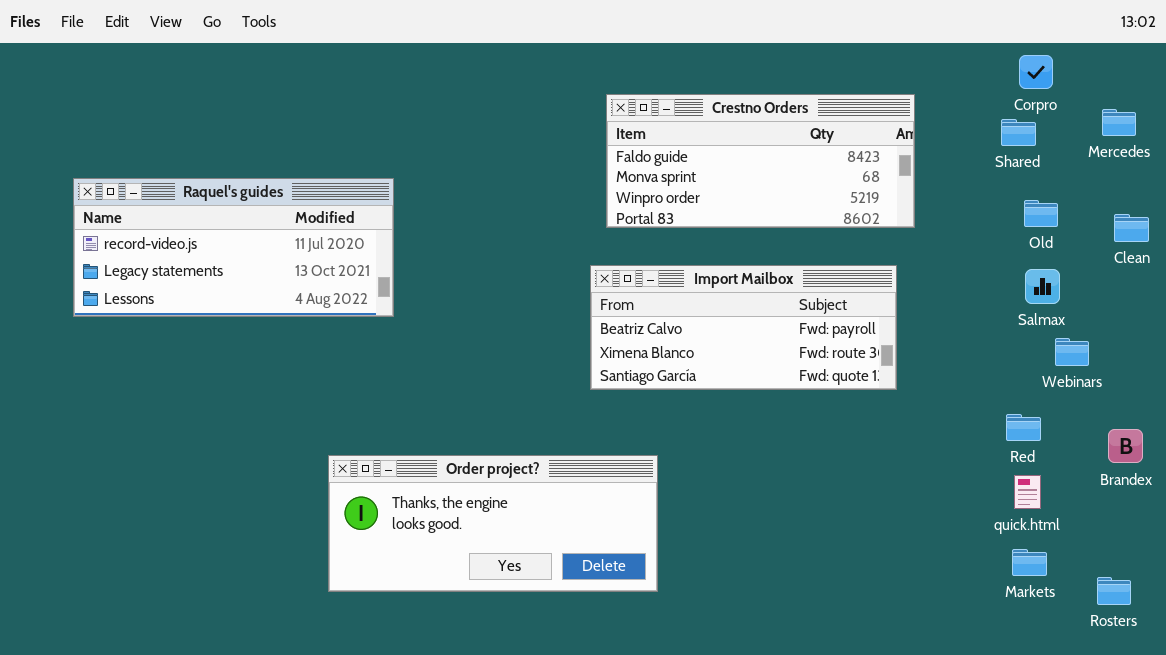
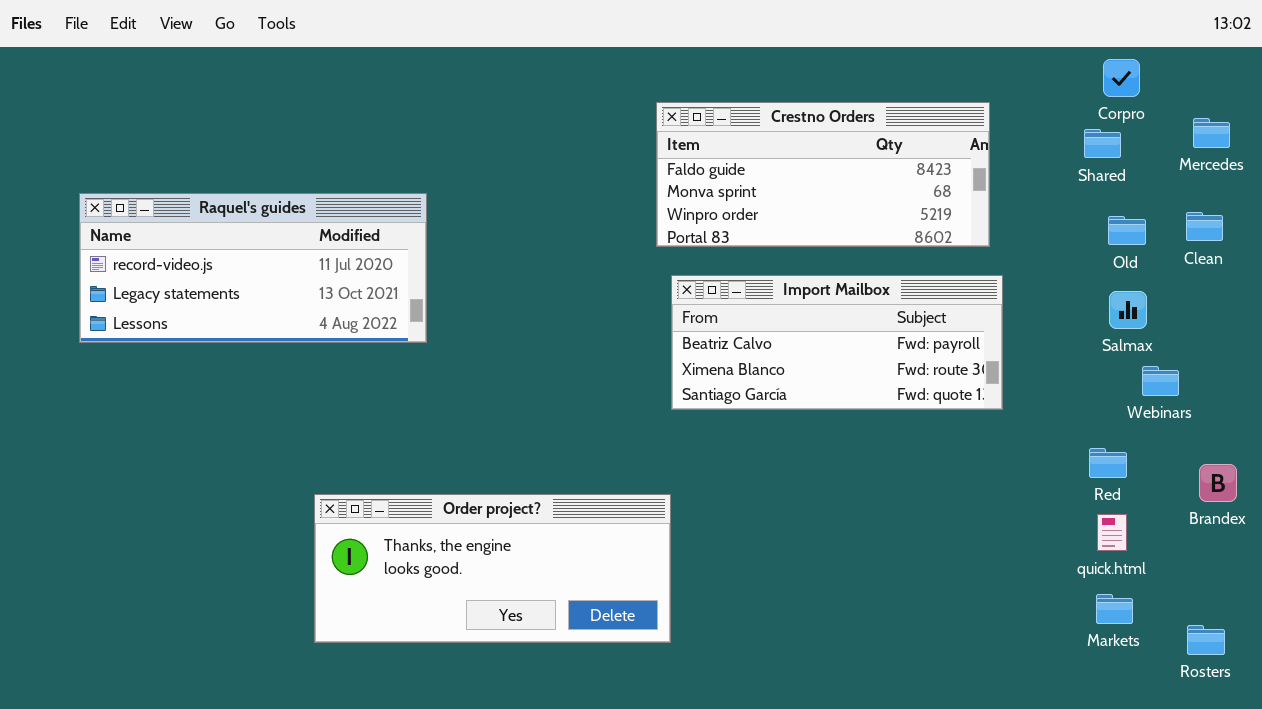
Clean: [1114,214,1149,242] -> [1186,212,1223,241], moved
Import Mailbox: [590,265,897,390] -> [671,275,1003,410], moved
Order project?: [328,455,658,592] -> [314,494,671,643], moved

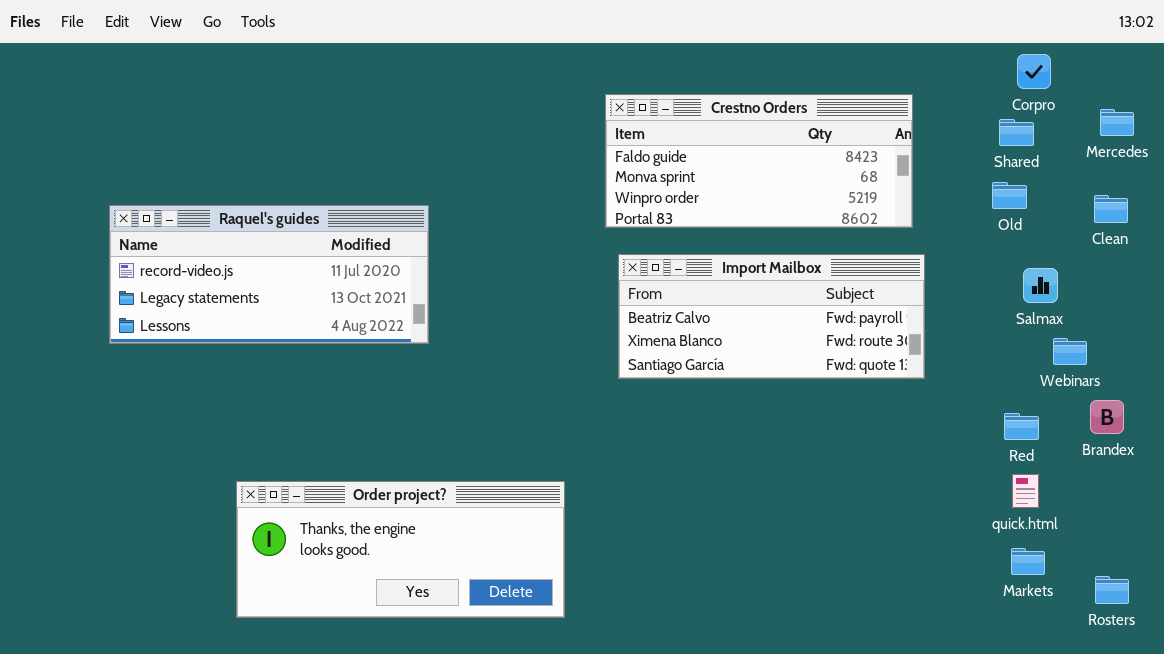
Raquel's guides: [79,193,427,343] -> [109,205,429,344], moved
Old: [1108,216,1146,245] -> [992,182,1027,209], moved
Brandex: [1199,464,1237,502] -> [1090,400,1124,434], moved
Order project?: [314,494,671,643] -> [236,481,565,618], moved

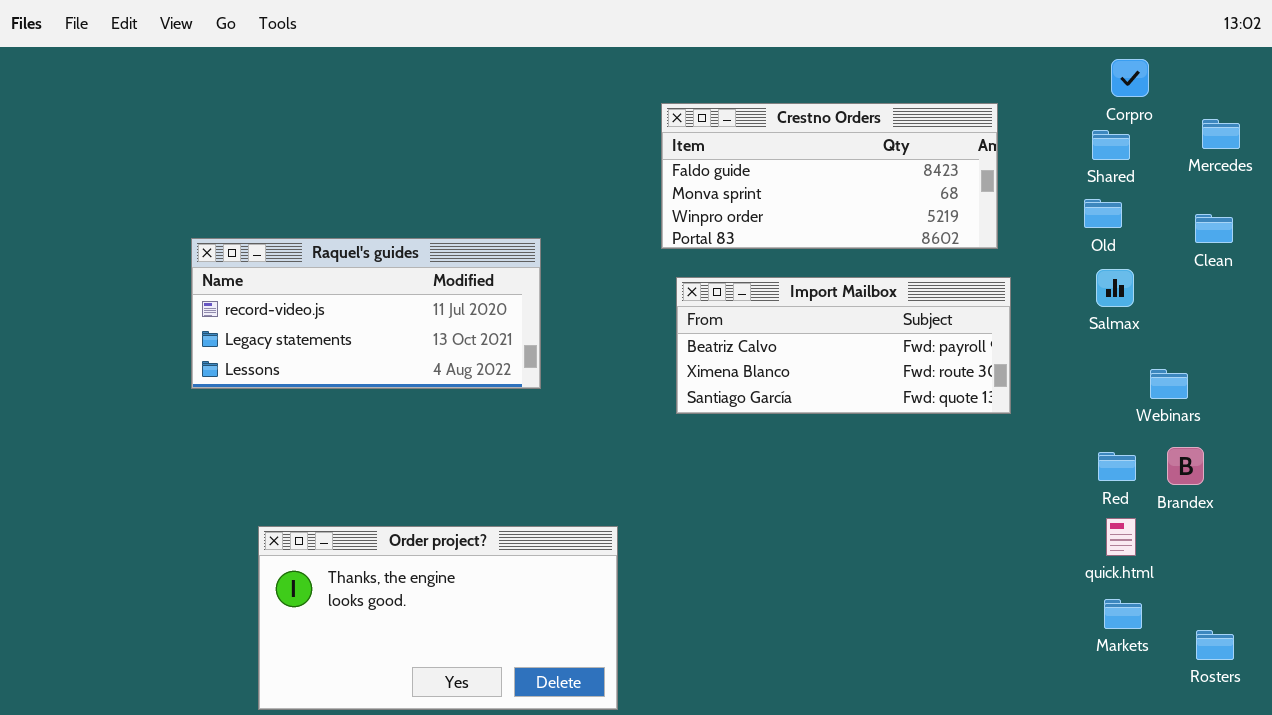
Raquel's guides: [109,205,429,344] -> [191,238,541,389], moved
Salmax: [1023,268,1058,303] -> [1096,269,1134,307], moved
Brandex: [1090,400,1124,434] -> [1167,447,1204,485], moved
Order project?: [236,481,565,618] -> [258,526,618,710], resized

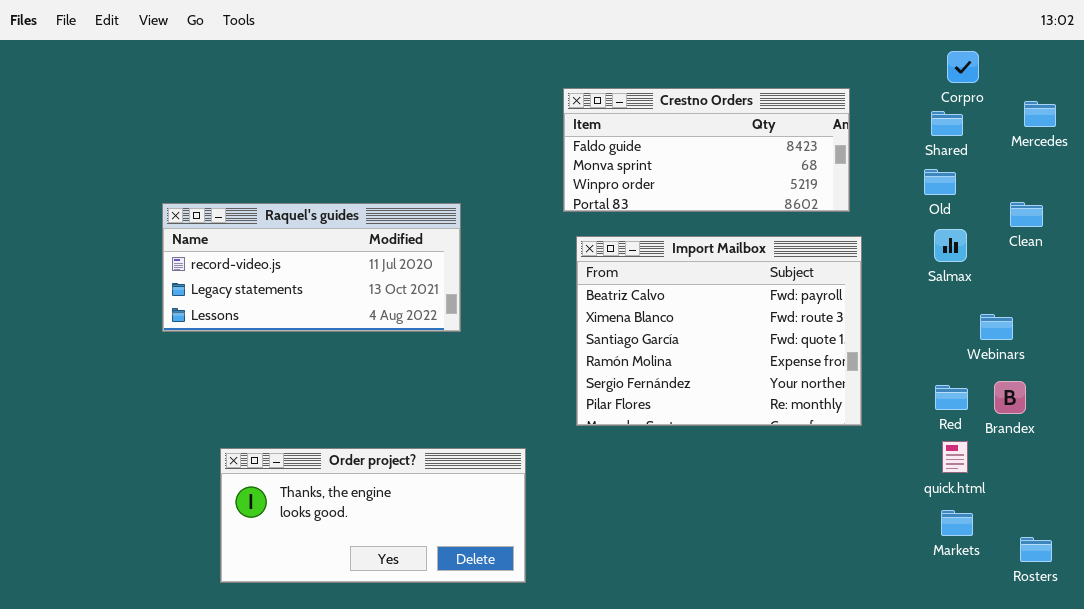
Clean: [1195,214,1233,243] -> [1010,202,1043,227], moved
Import Mailbox: [676,277,1011,414] -> [576,236,862,426], resized
Order project?: [258,526,618,710] -> [220,448,526,583], resized

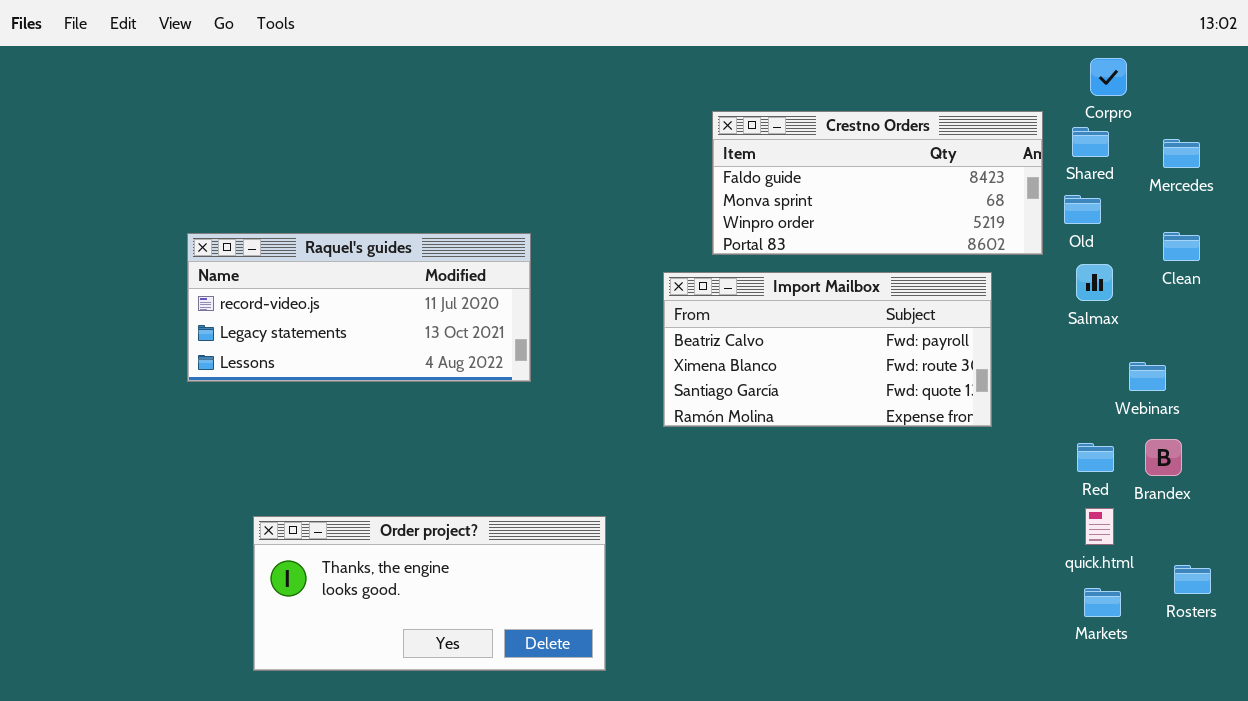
Crestno Orders: [563,88,850,212] -> [712,111,1043,255], moved
Mercedes: [1024,101,1056,127] -> [1163,139,1200,168], moved
Import Mailbox: [576,236,862,426] -> [663,272,992,427], resized
Rosters: [1020,537,1052,562] -> [1174,565,1211,594], moved

